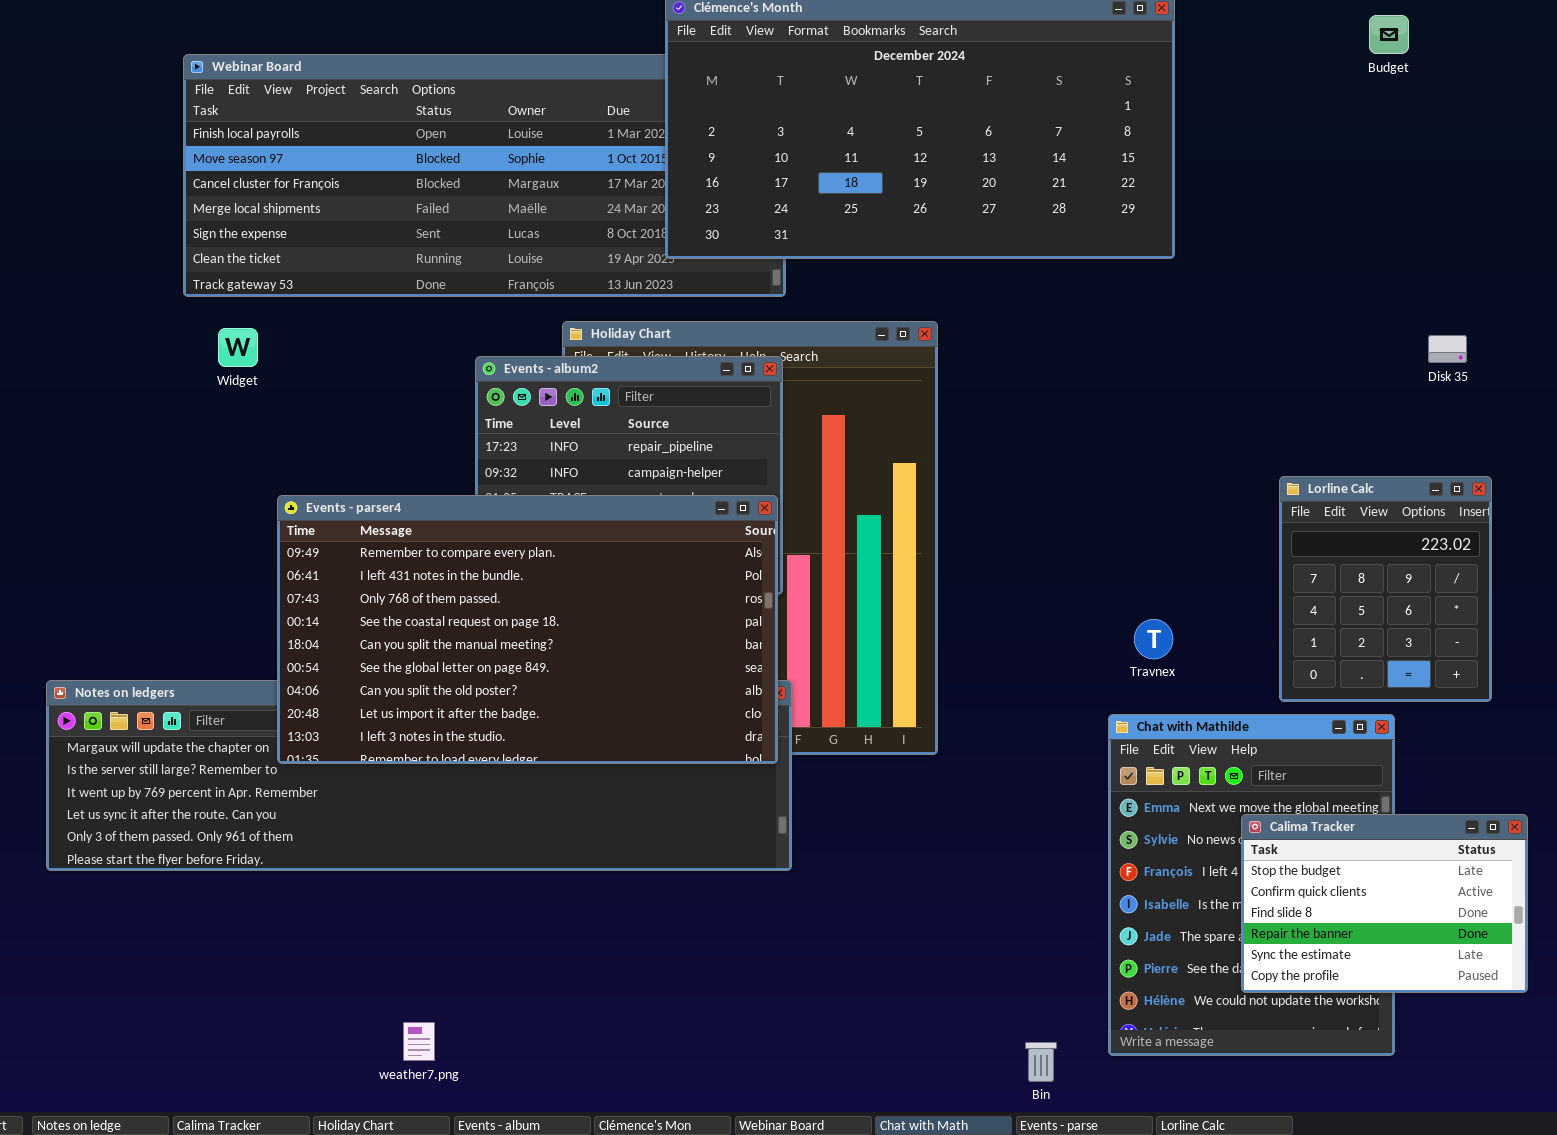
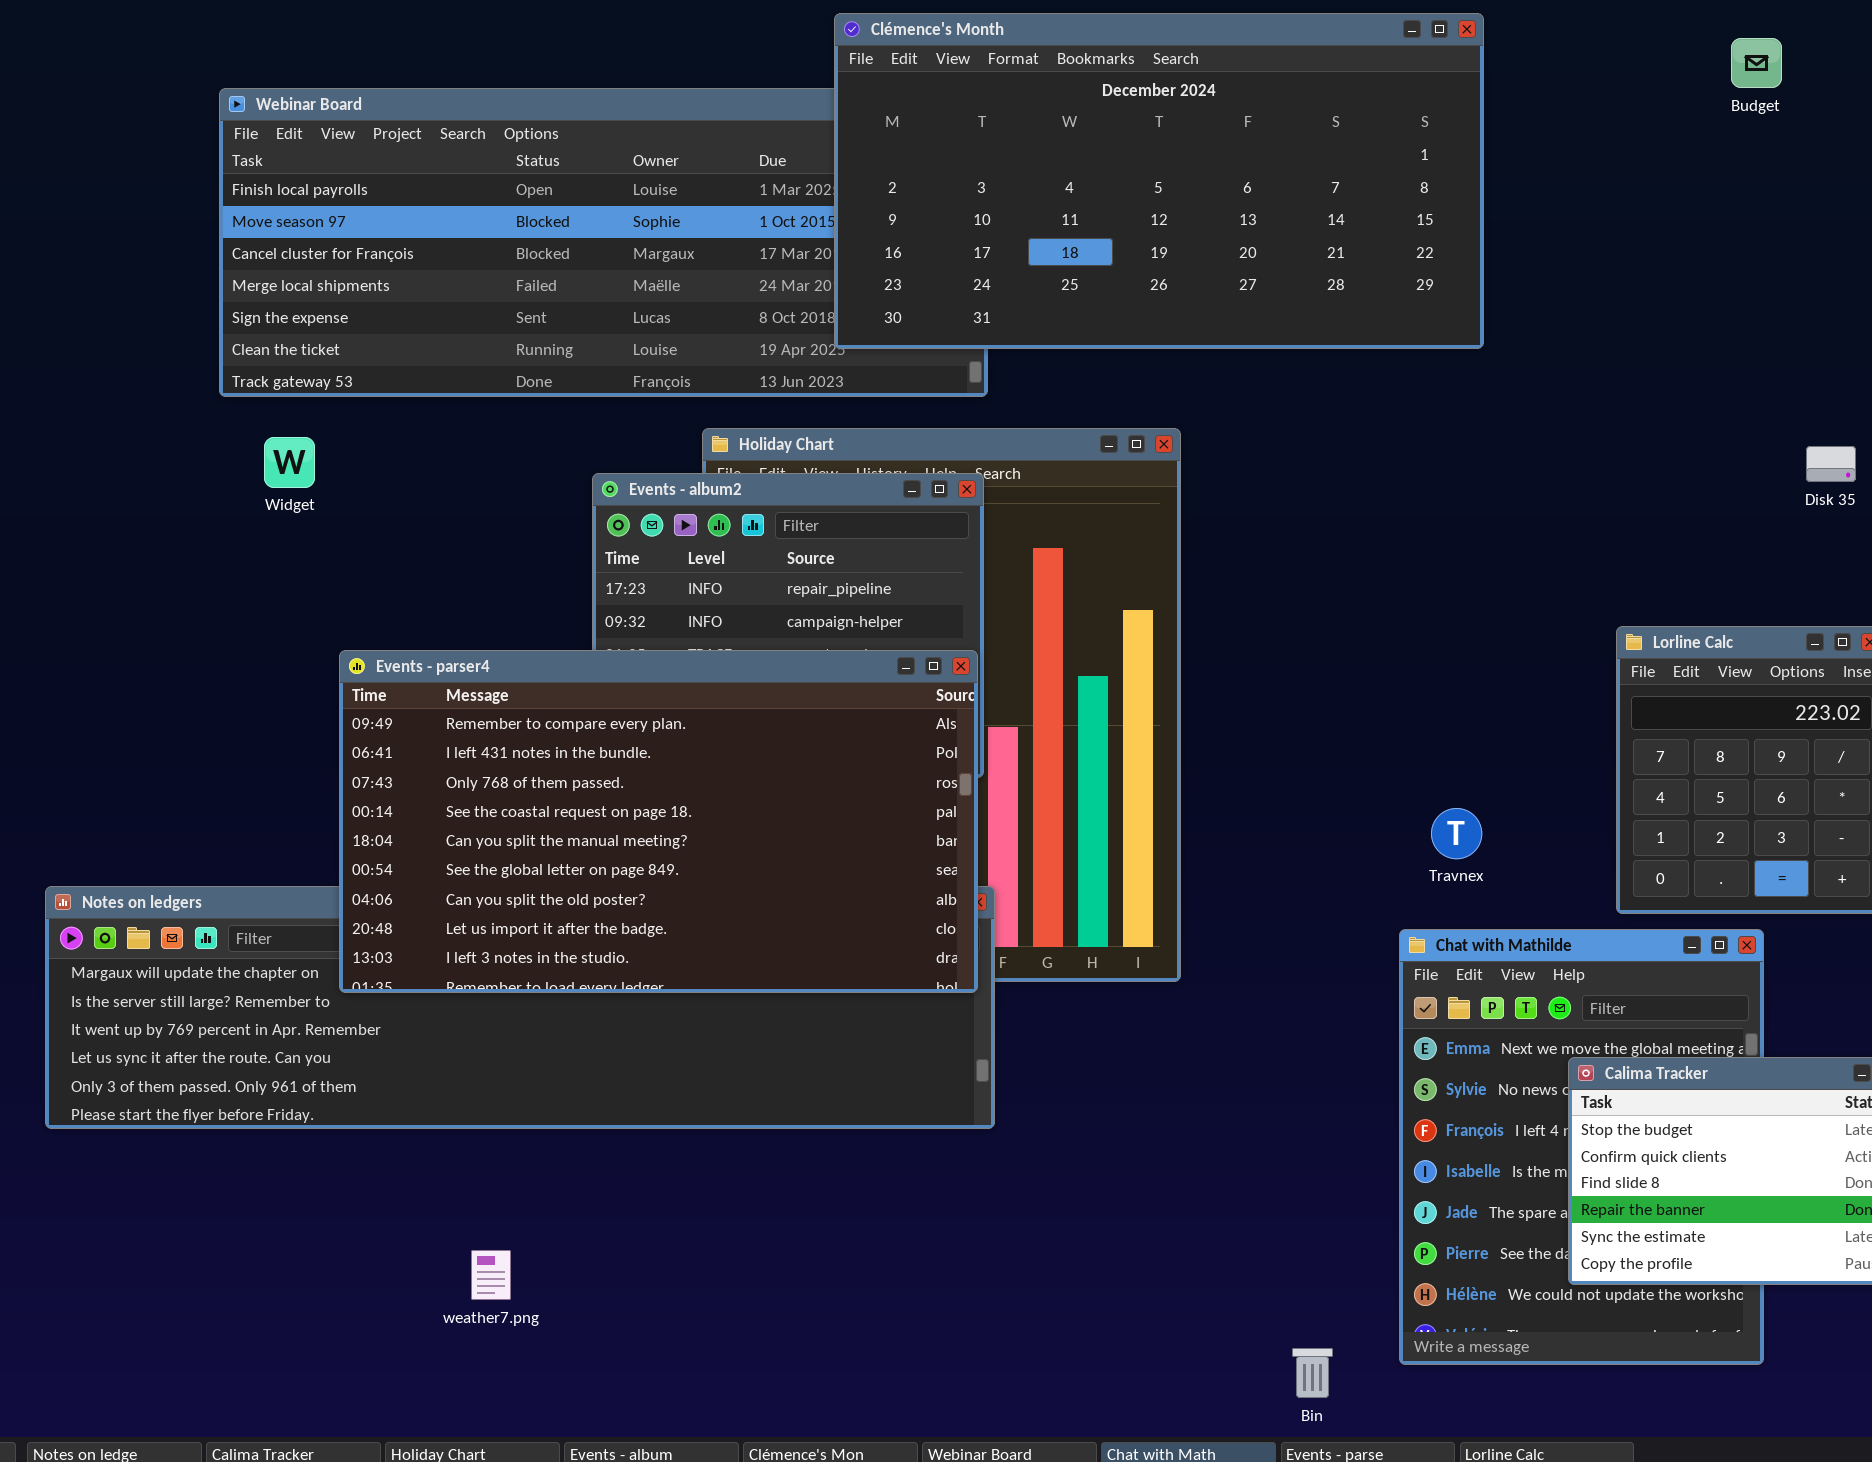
weather7.png: [403,1022,435,1061] -> [471,1250,511,1300], moved

